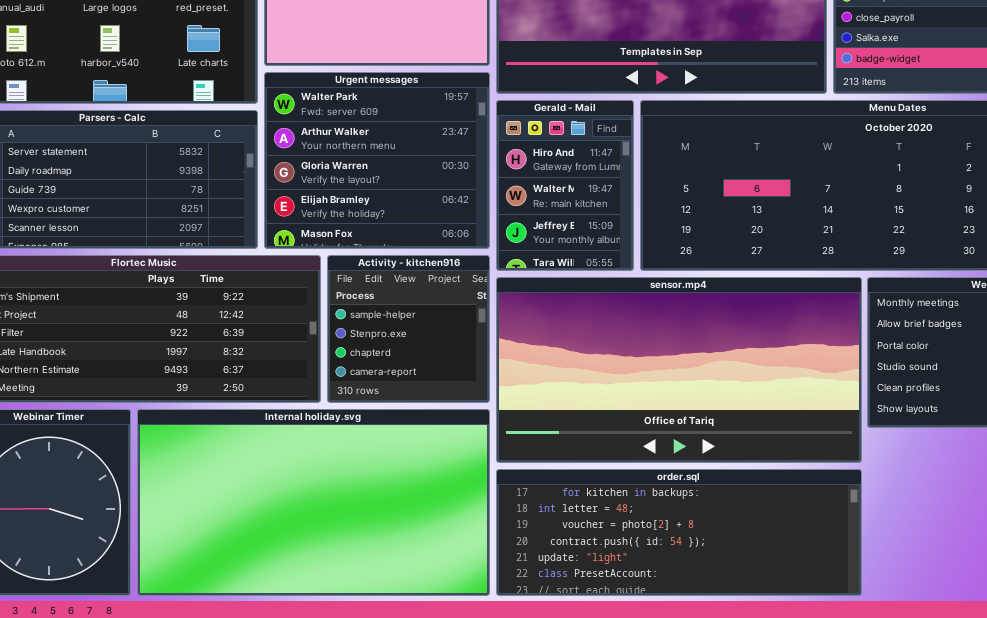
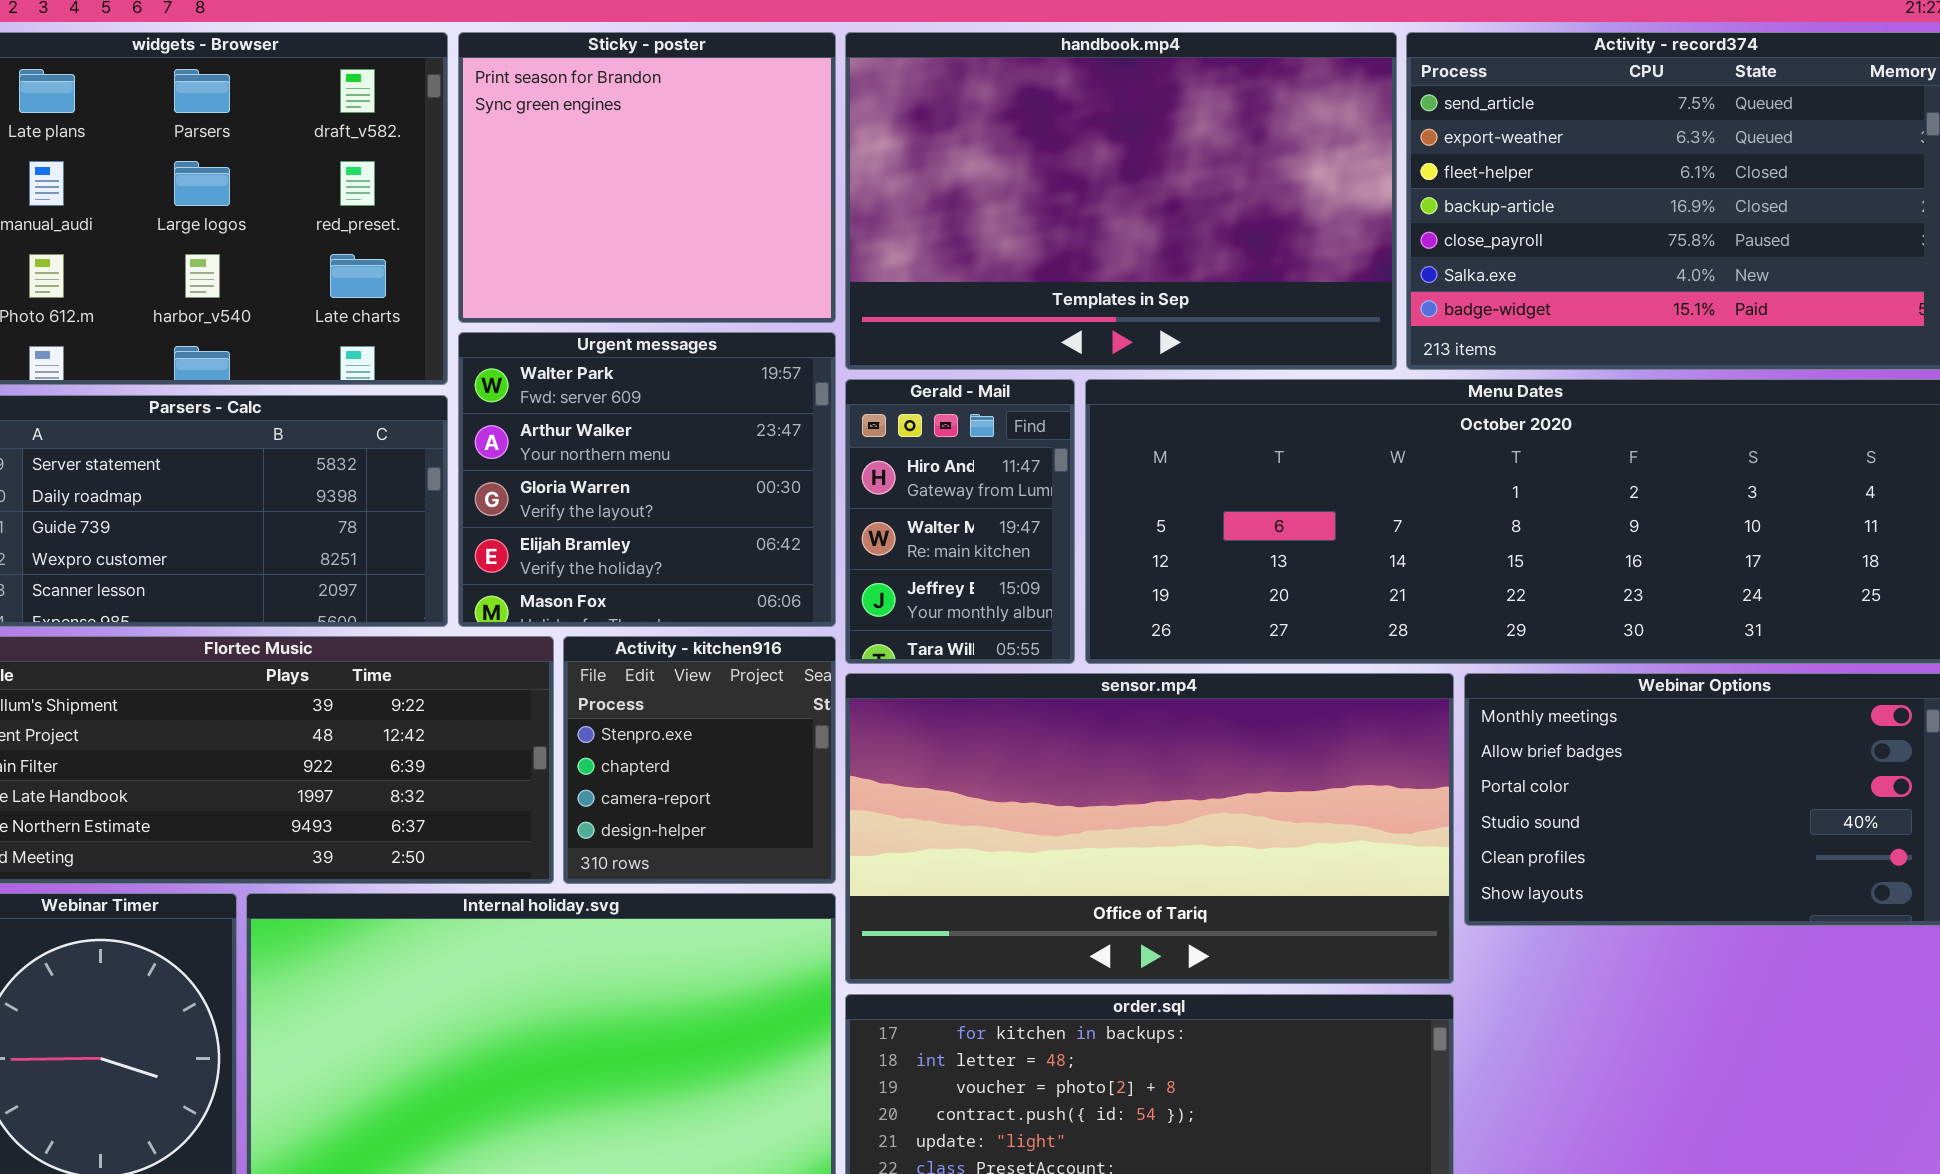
Activity - kitchen916: [327,255,490,403] -> [563,636,836,884], scrolled down 1 row

